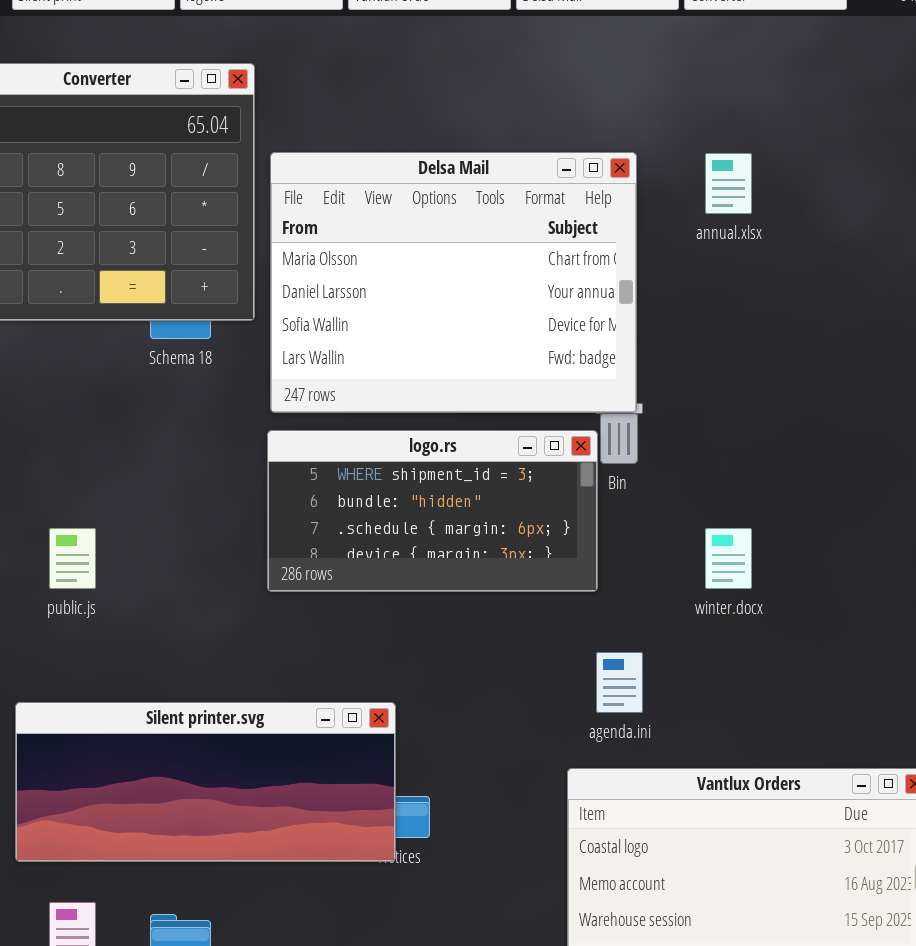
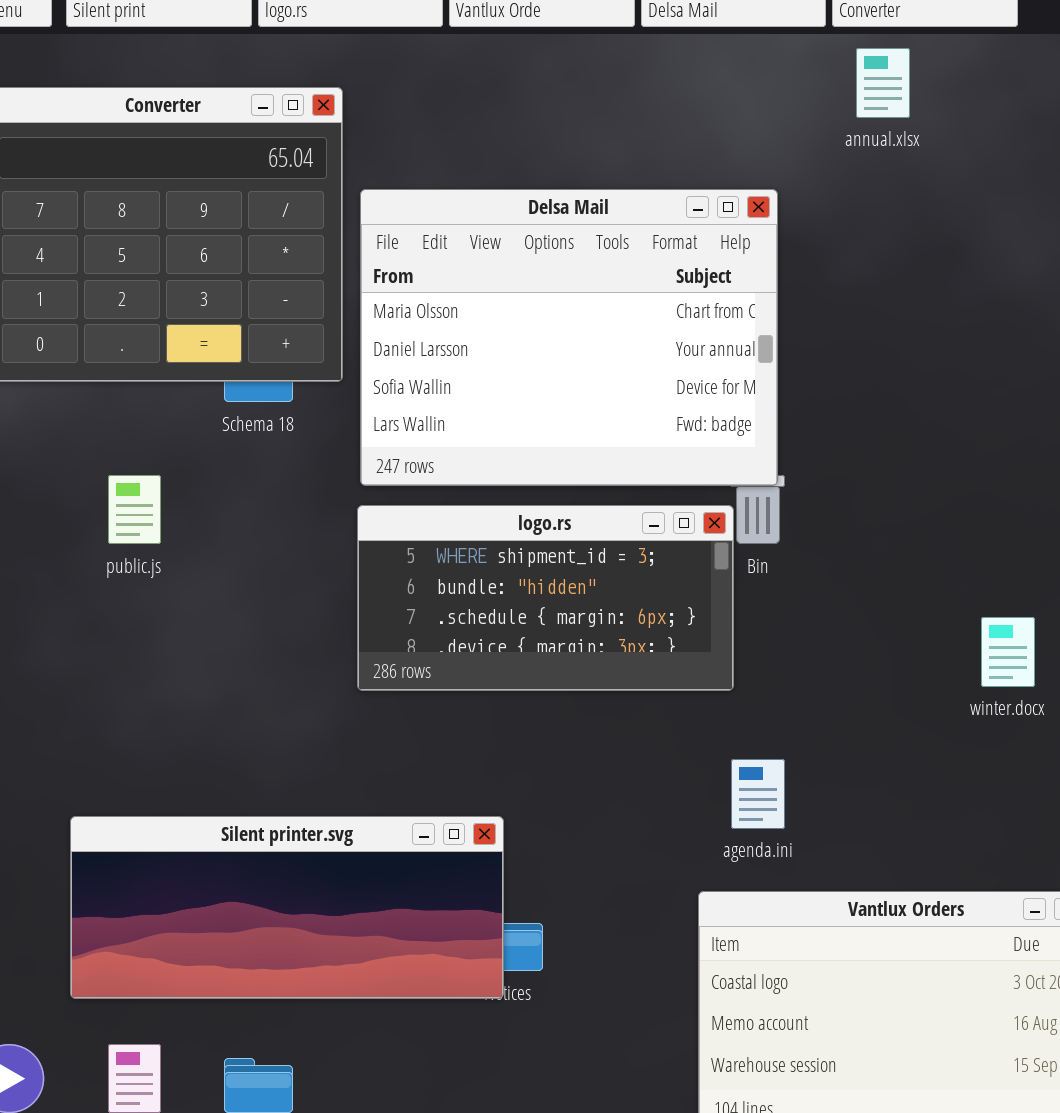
annual.xlsx: [705,153,752,214] -> [856,48,910,118], moved
public.js: [49,528,96,589] -> [108,475,161,544], moved
winter.docx: [705,528,752,589] -> [981,617,1035,687], moved

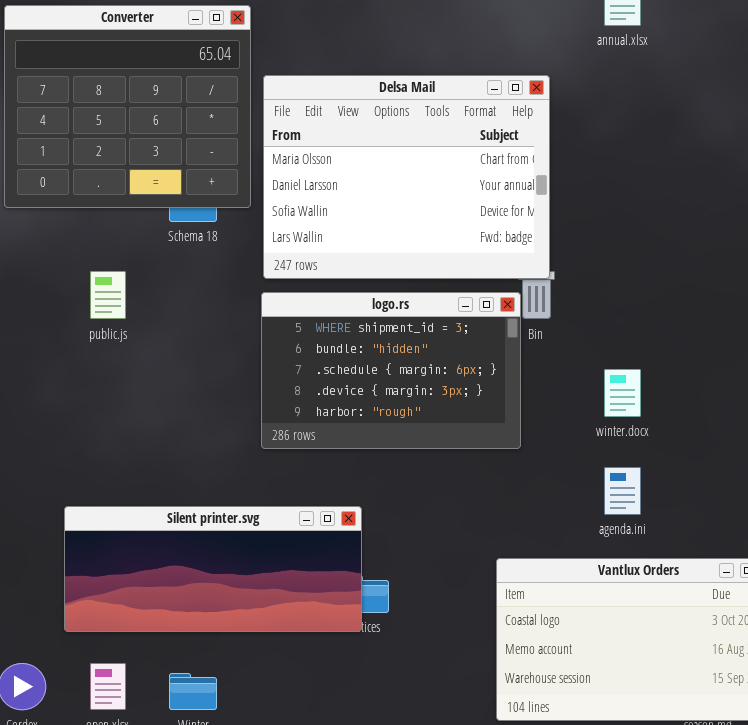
logo.rs: [357,505,734,691] -> [261,292,521,449], resized
winter.docx: [981,617,1035,687] -> [604,369,641,417], moved
agenda.ini: [731,759,785,829] -> [604,467,641,515], moved

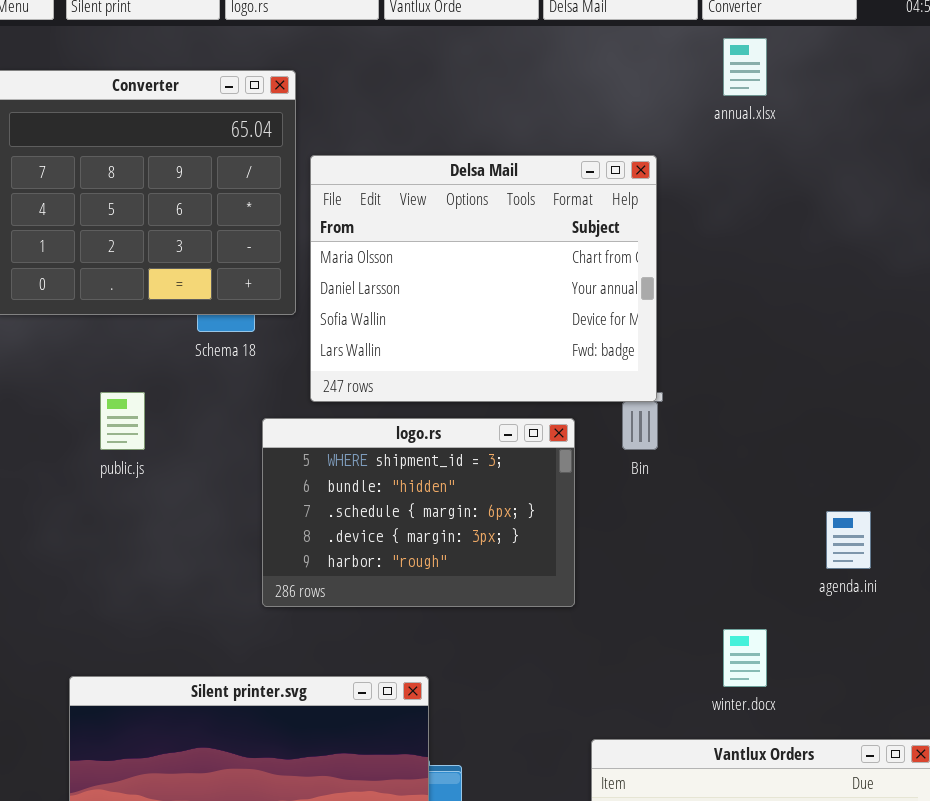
logo.rs: [261,292,521,449] -> [262,418,575,607], moved
winter.docx: [604,369,641,417] -> [723,629,767,687], moved
agenda.ini: [604,467,641,515] -> [826,511,871,569], moved

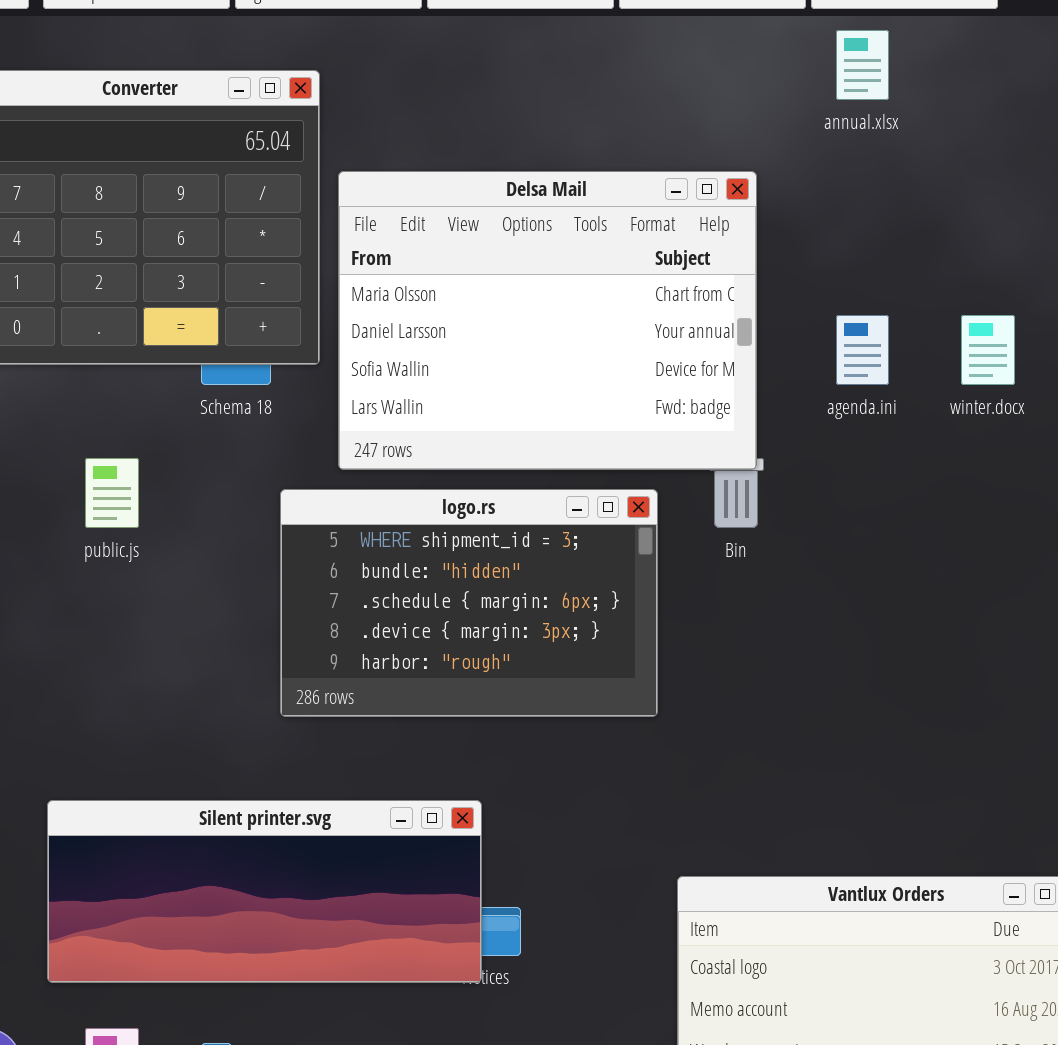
agenda.ini: [826,511,871,569] -> [836,315,889,385], moved
winter.docx: [723,629,767,687] -> [961,315,1015,385], moved

